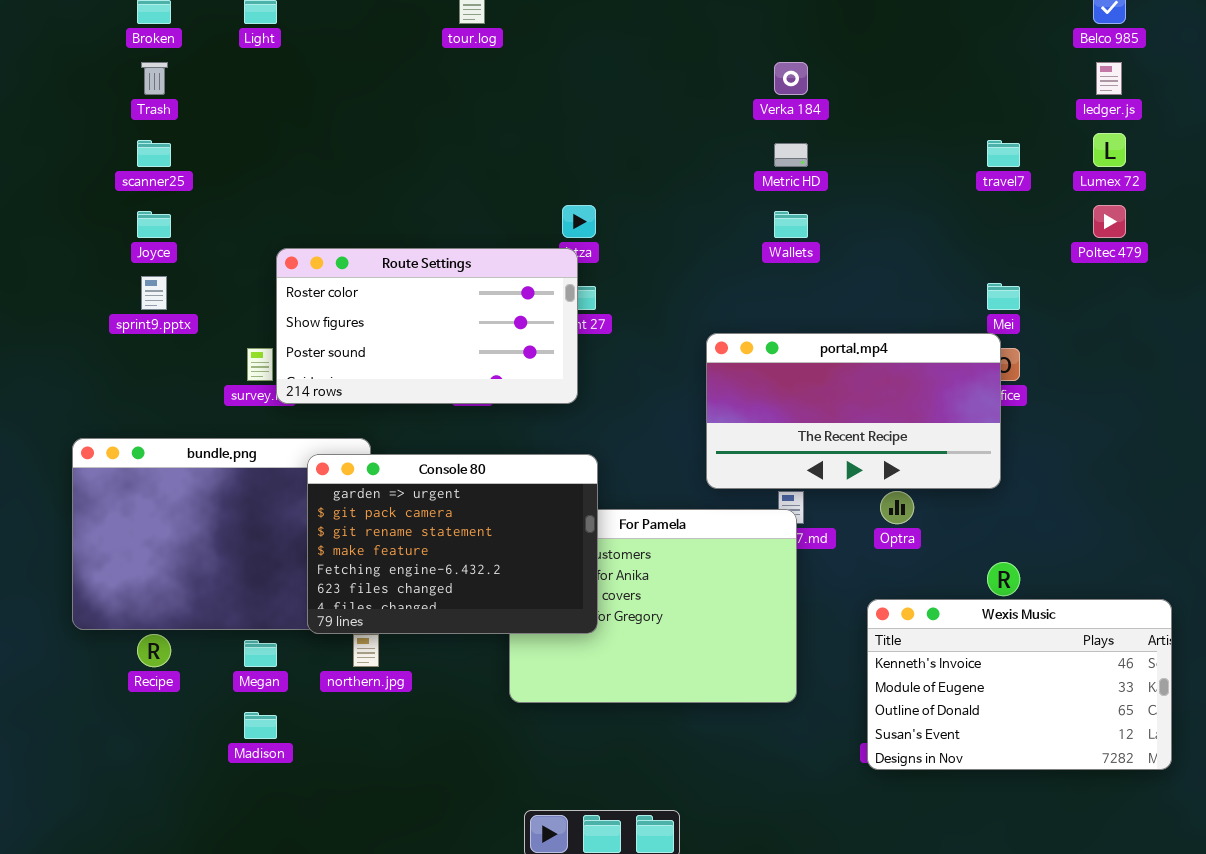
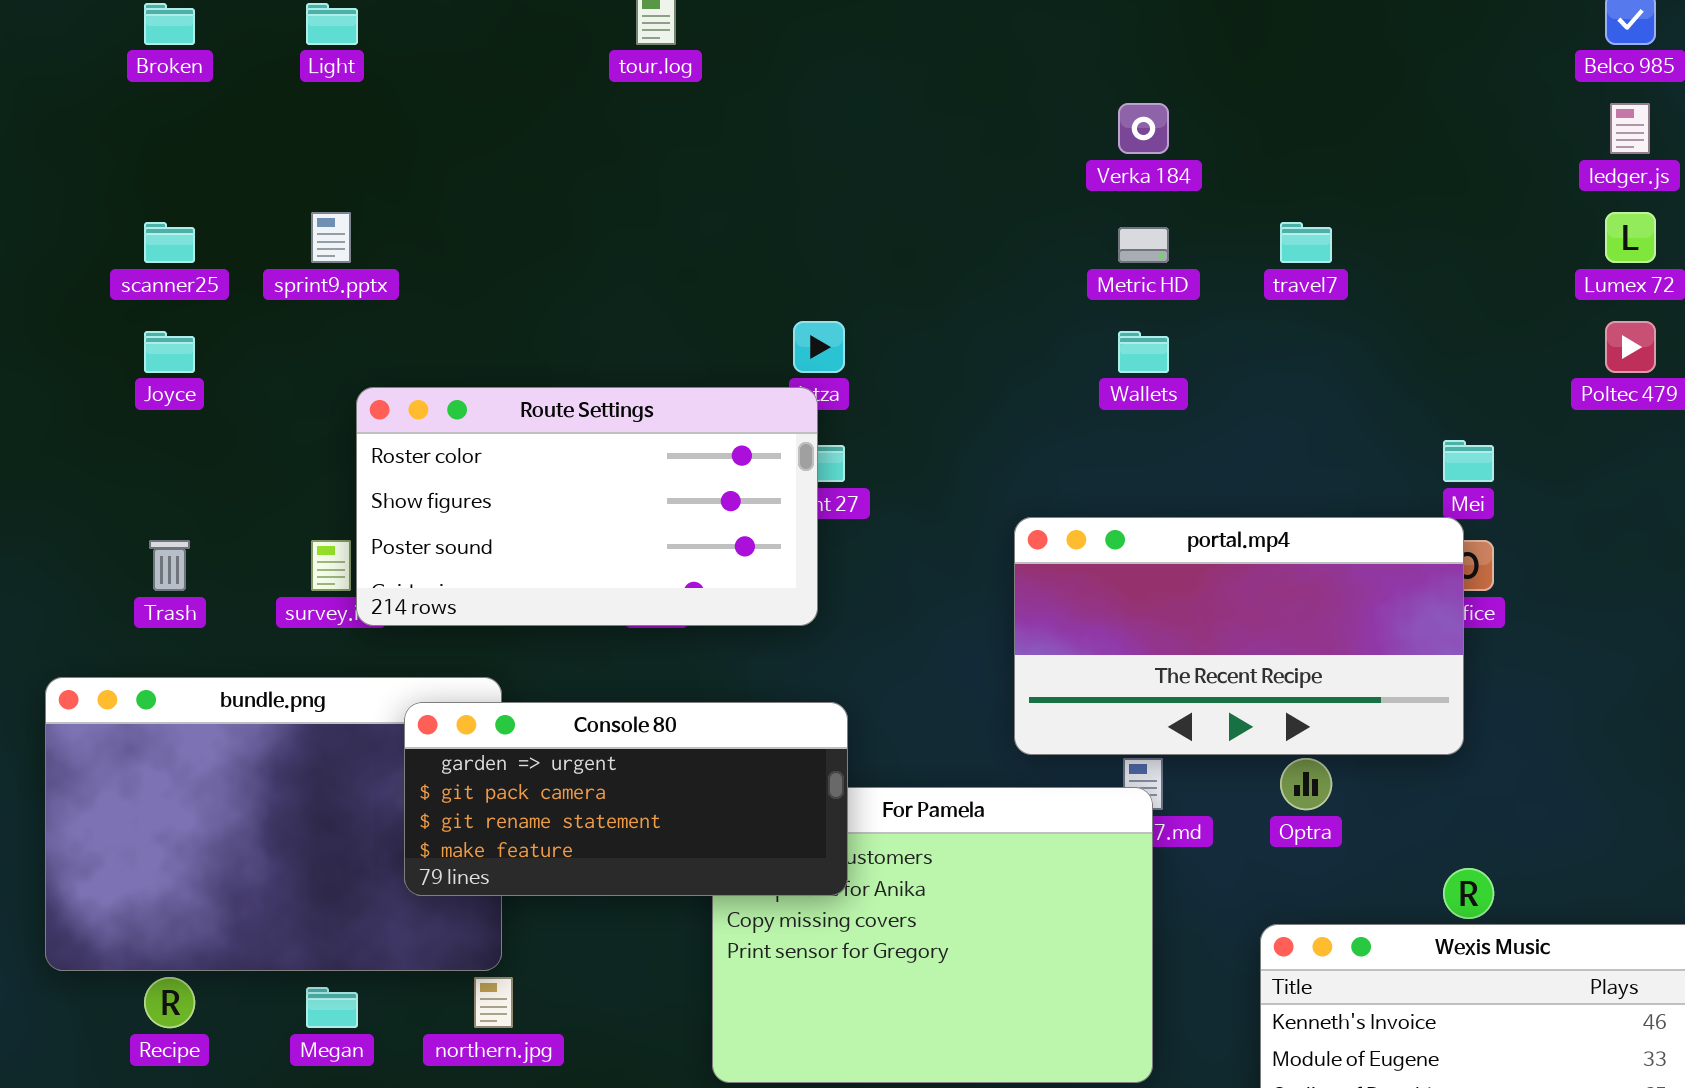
Trash: [141,62,168,95] -> [149,540,190,591], moved
travel7: [987,140,1020,167] -> [1280,222,1332,263], moved
sprint9.pptx: [141,276,167,310] -> [311,212,351,263], moved
Console 80: [307,454,598,634] -> [404,702,848,896], resized

